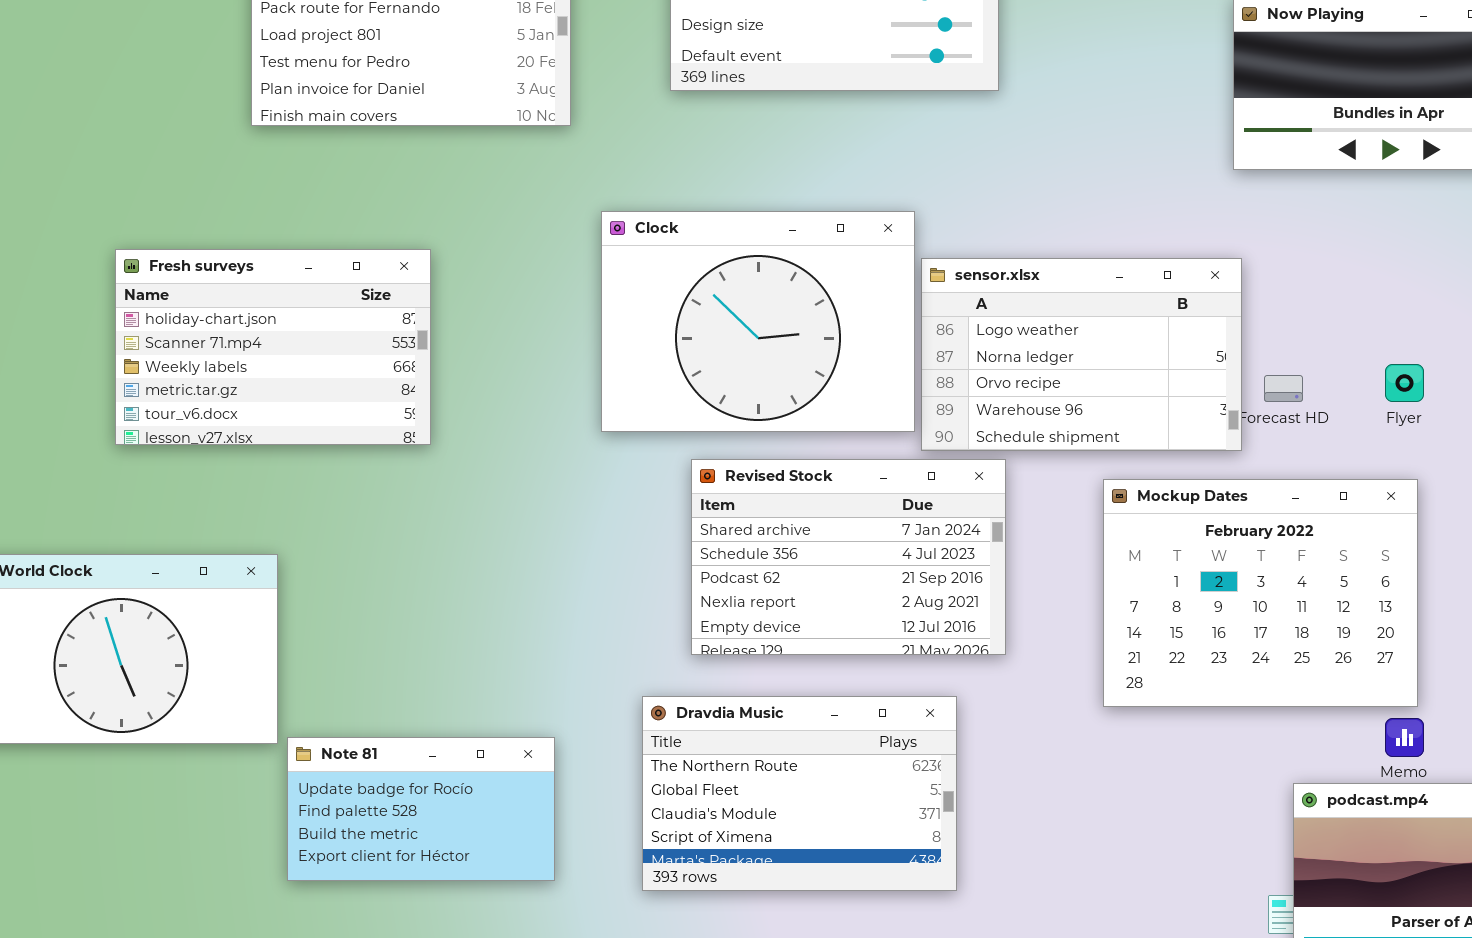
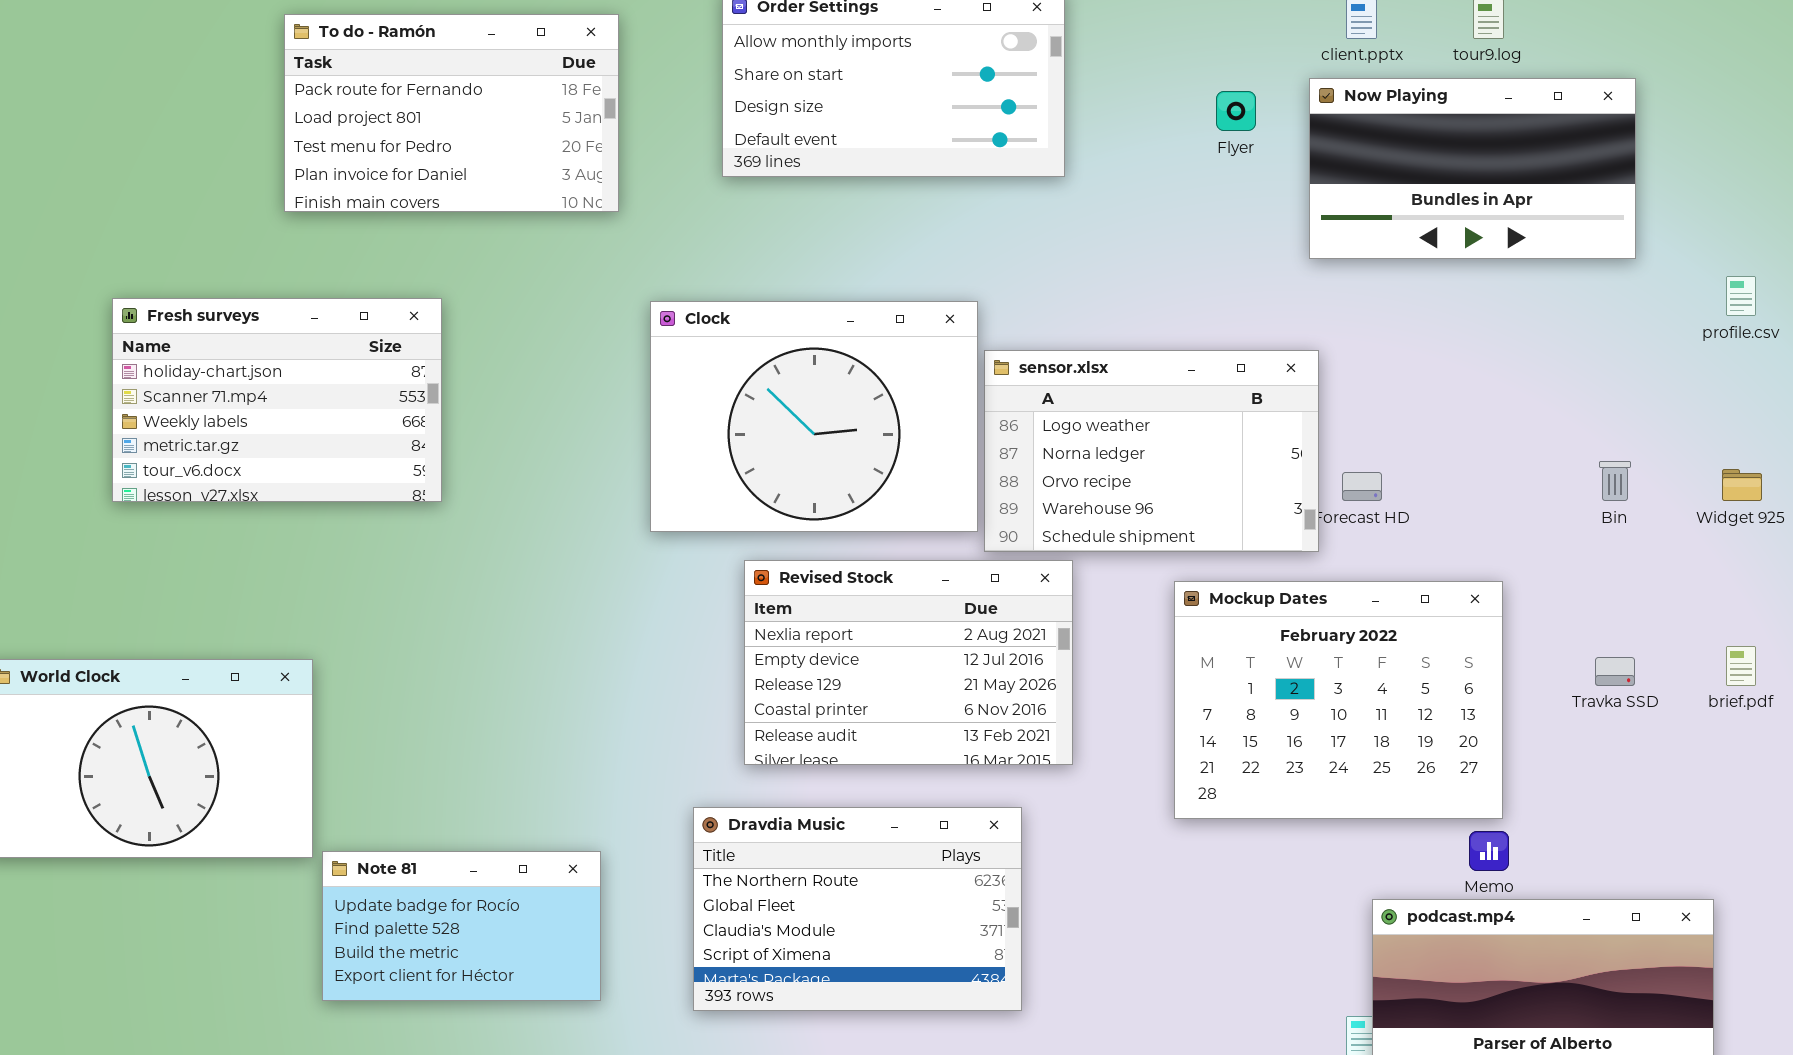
Fresh surveys: [115,249,431,445] -> [112,298,442,502], moved
Flyer: [1385,364,1424,402] -> [1216,91,1256,131], moved
Revised Stock: [691,459,1006,655] -> [744,560,1073,765], scrolled down 3 rows

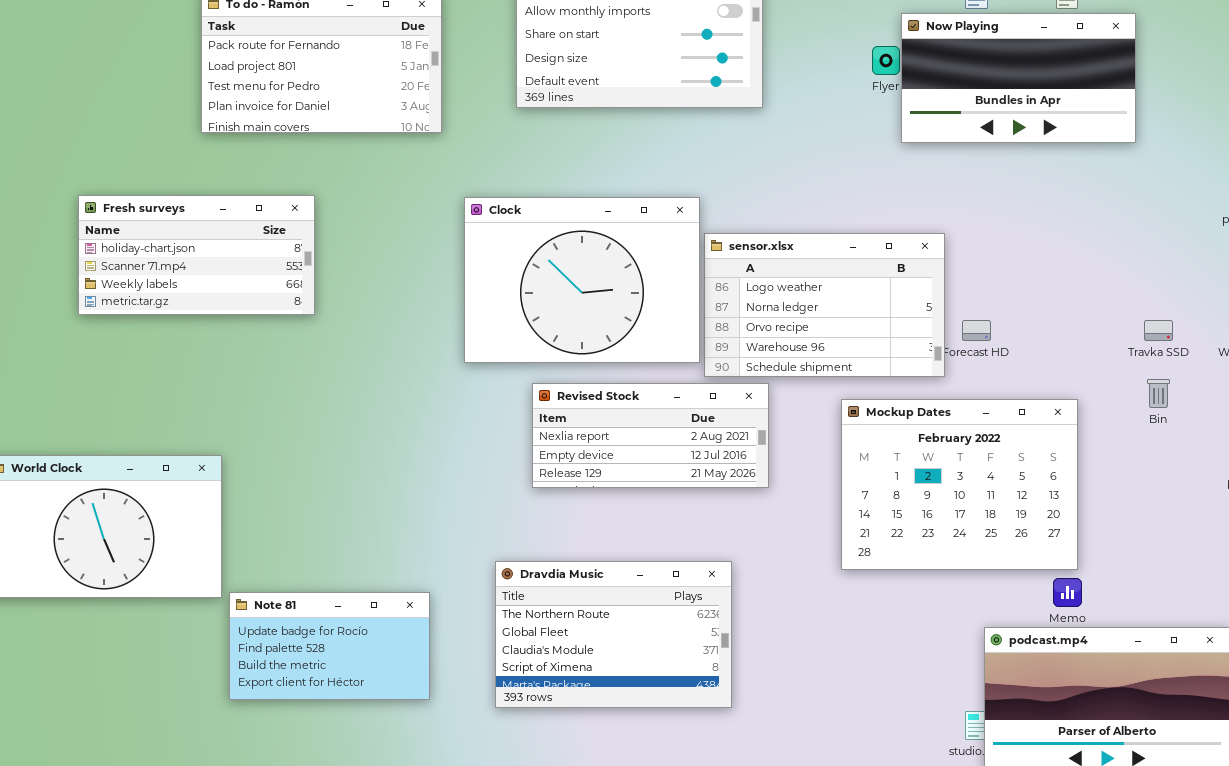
Now Playing: [1309,78,1636,259] -> [901,13,1136,143], moved
Fresh surveys: [112,298,442,502] -> [78,195,315,315], resized
Bin: [1599,461,1631,501] -> [1147,379,1170,408], moved
Revised Stock: [744,560,1073,765] -> [532,383,769,488], resized
Travka SSD: [1595,657,1635,686] -> [1144,320,1173,341], moved

